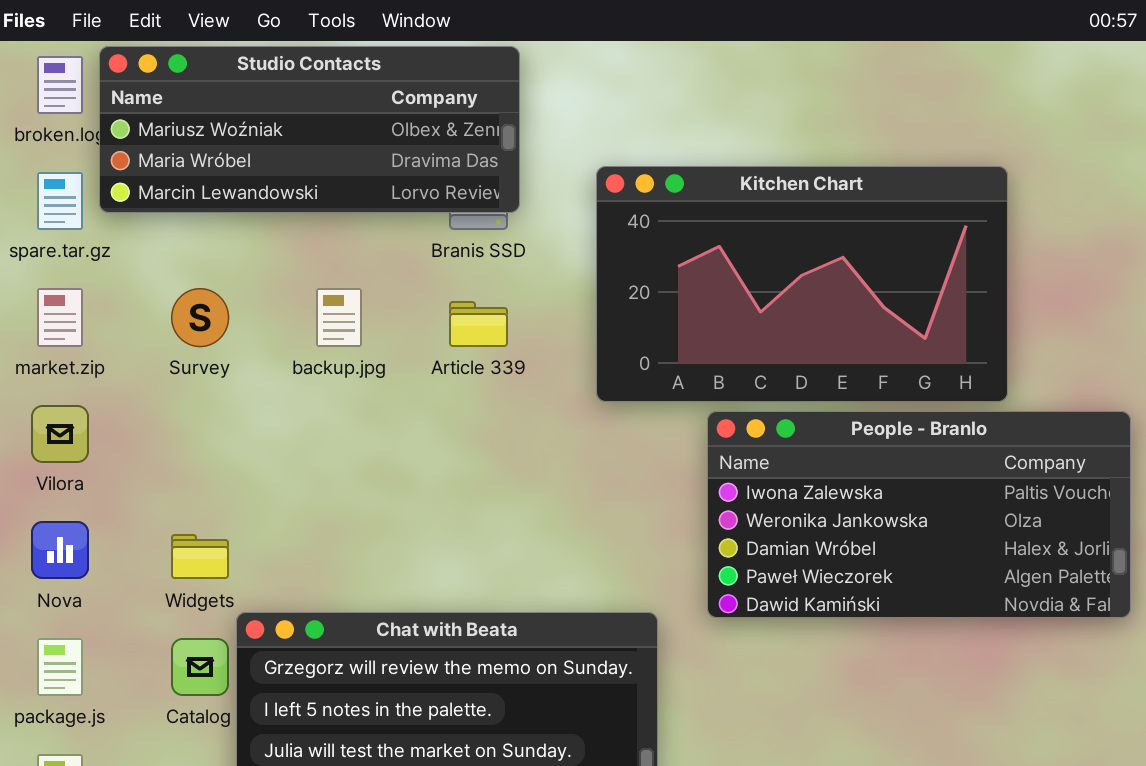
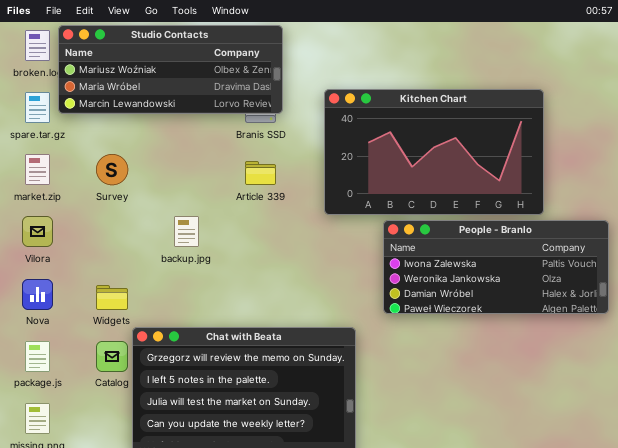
backup.jpg: [316,288,362,347] -> [174,216,199,247], moved
People - Branlo: [707,411,1131,618] -> [383,220,609,314], resized

